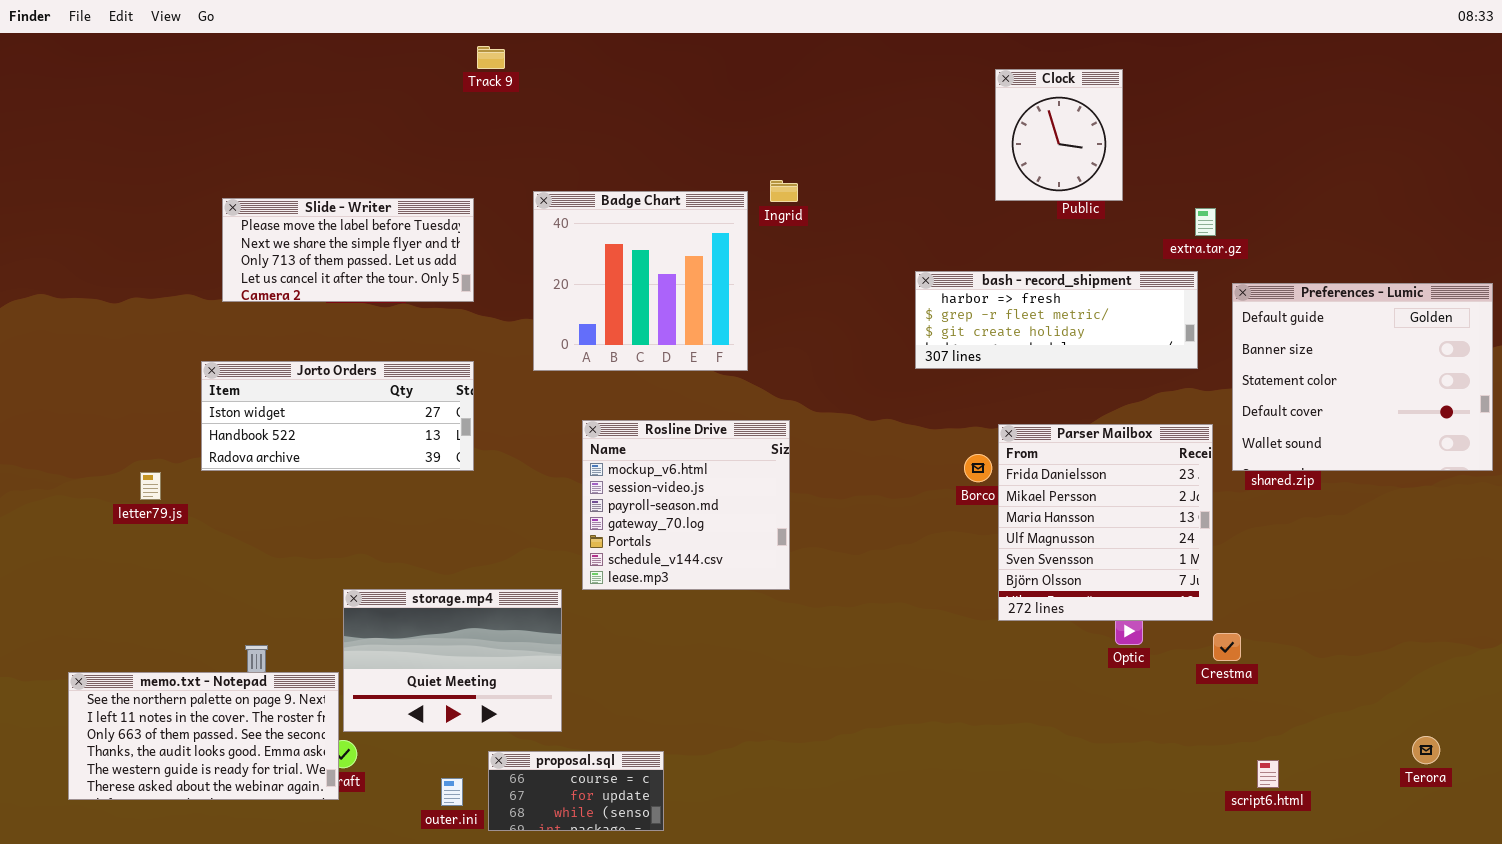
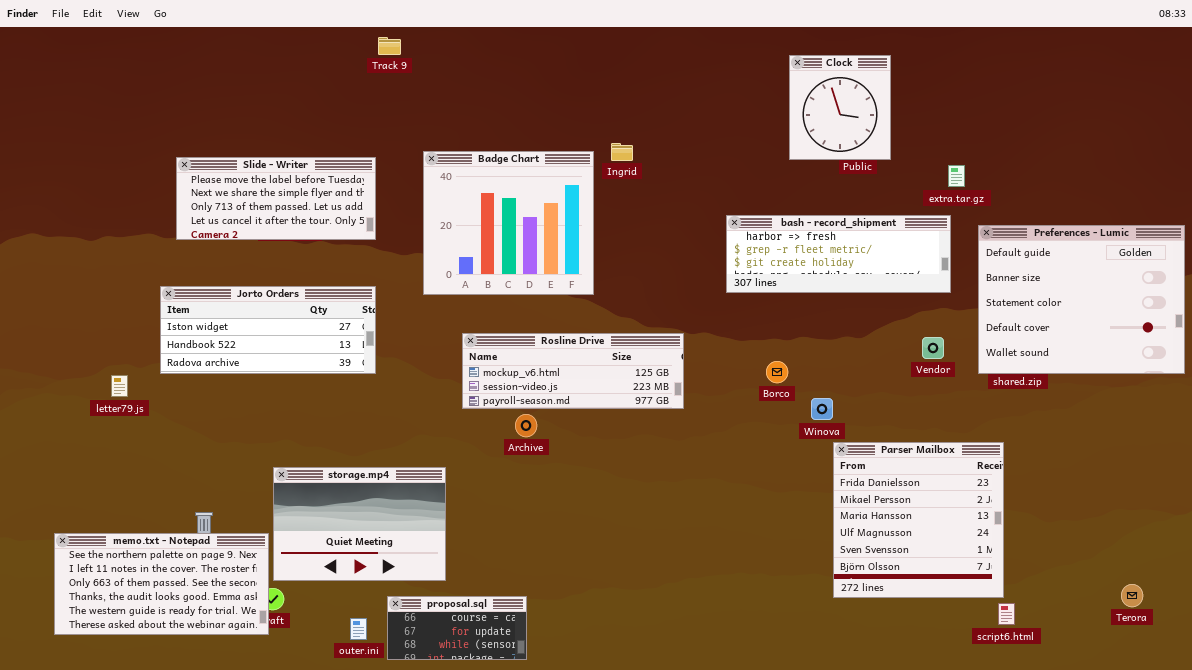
Rosline Drive: [582,420,790,590] -> [462,333,684,409], resized
Parser Mailbox: [998,424,1213,621] -> [833,442,1004,598], moved

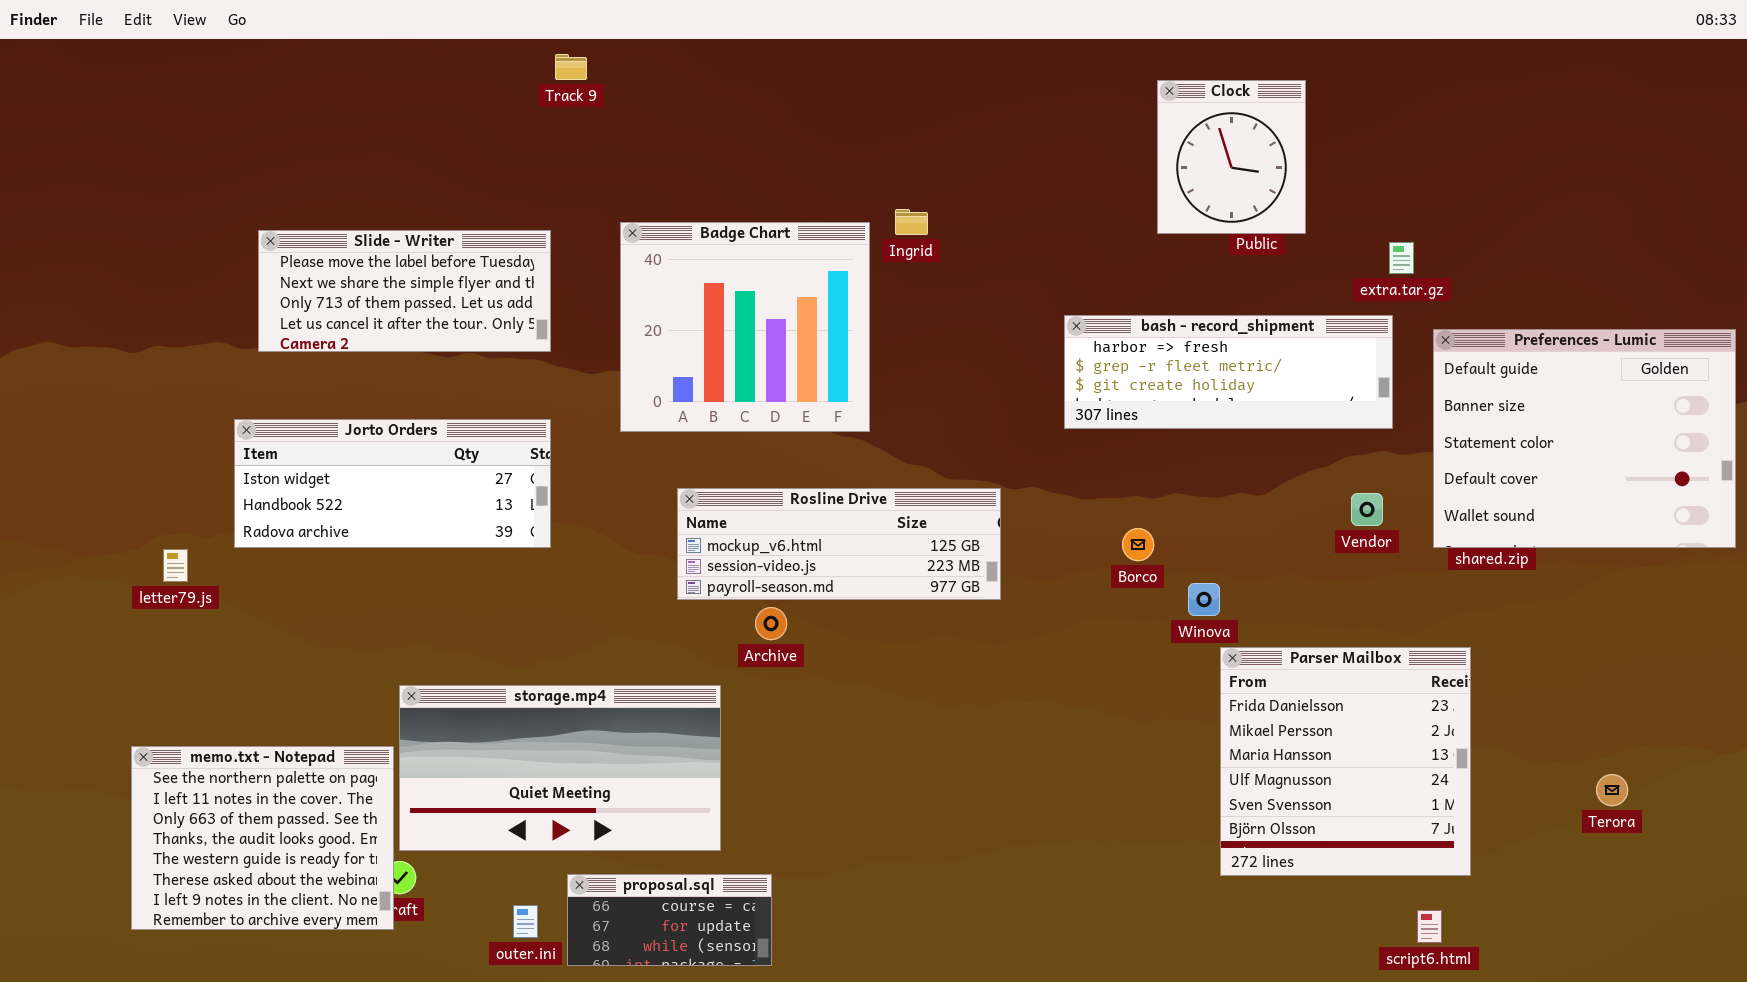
storage.mp4: [273,467,446,581] -> [399,685,721,851], resized
memo.txt - Notepad: [54,533,269,635] -> [131,746,394,930], resized
Terora: [1121,584,1143,607] -> [1596,774,1628,806], moved
script6.html: [998,603,1015,625] -> [1417,910,1442,943], moved

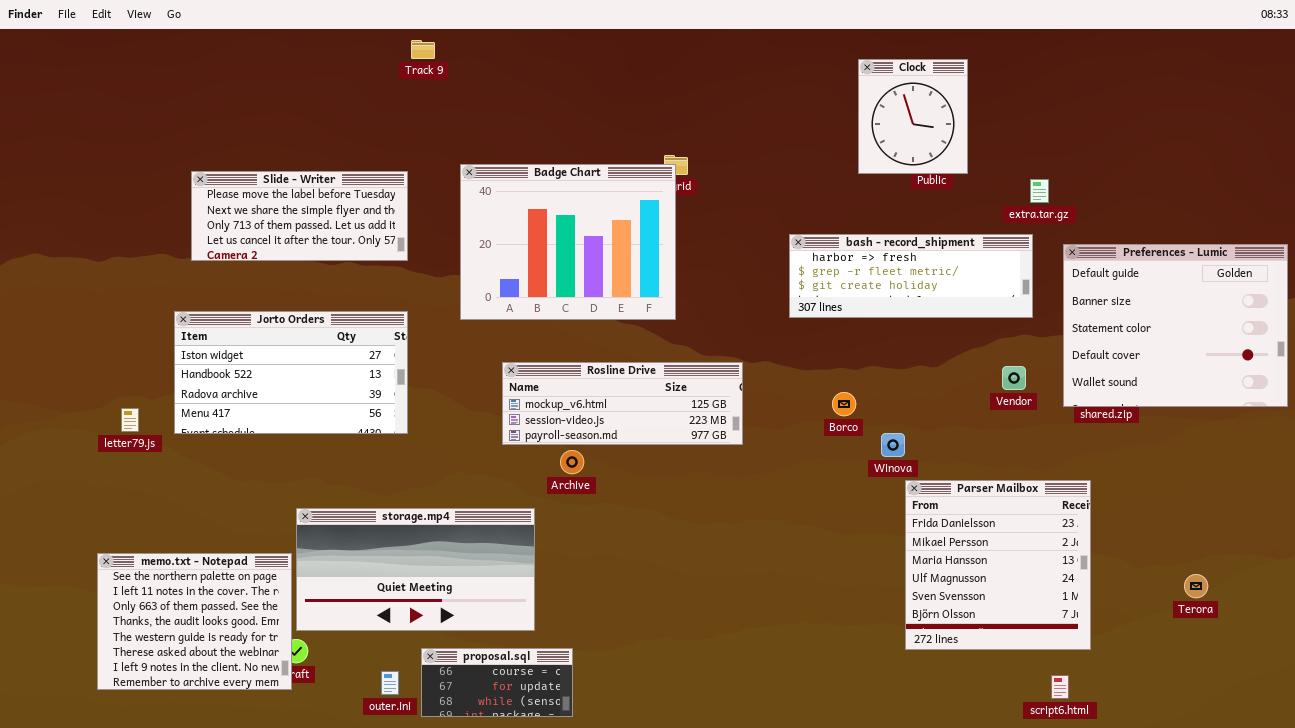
Badge Chart: [620,222,870,432] -> [460,164,676,320], resized
Jorto Orders: [234,419,551,548] -> [174,311,408,434], resized

